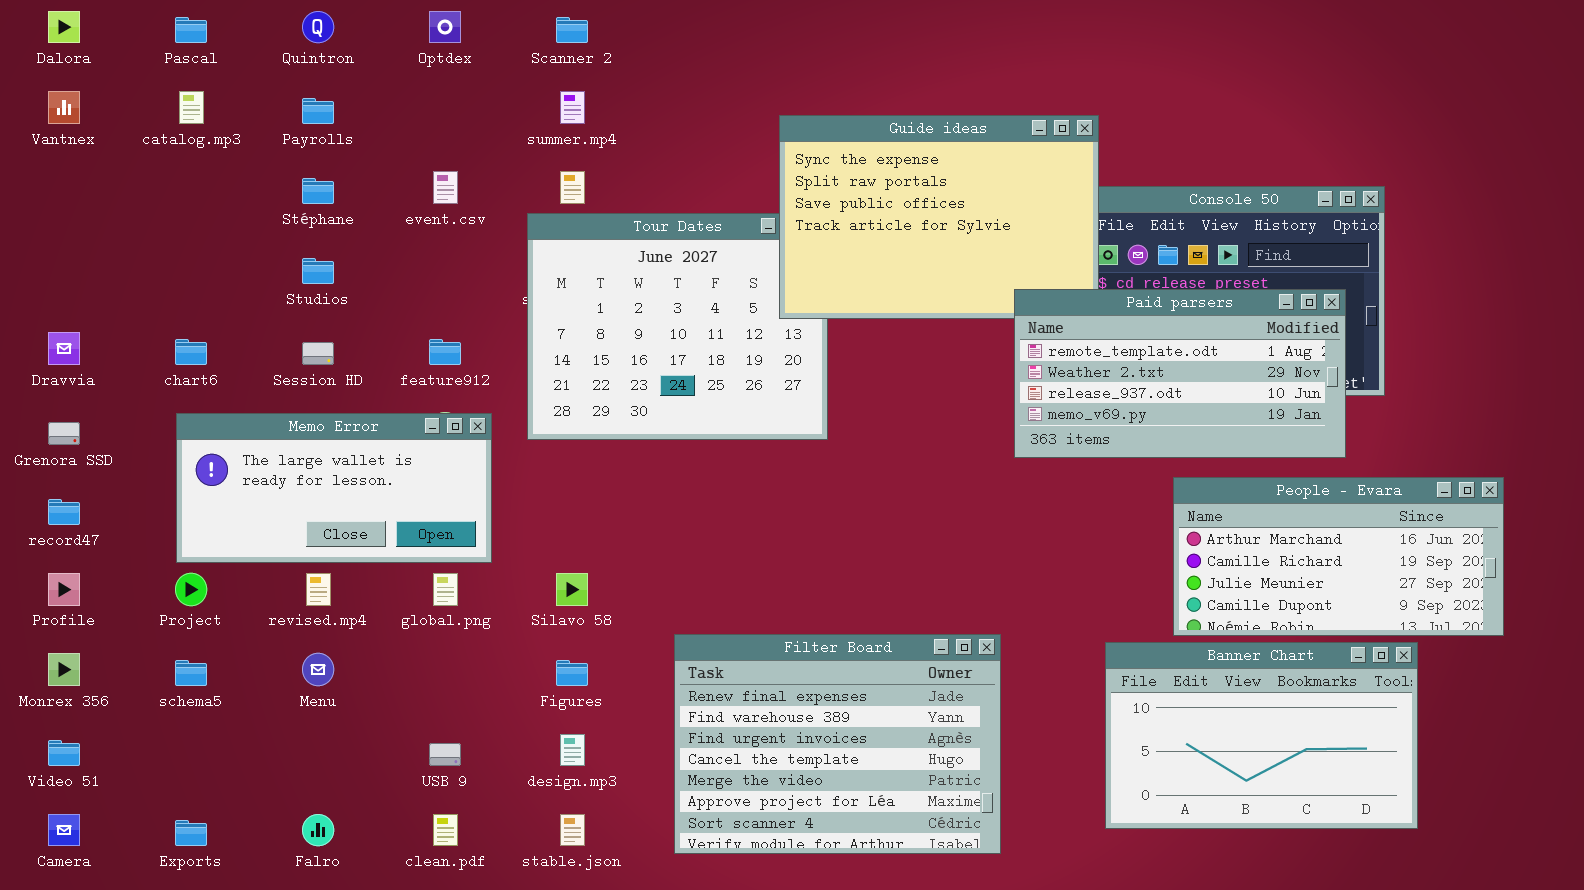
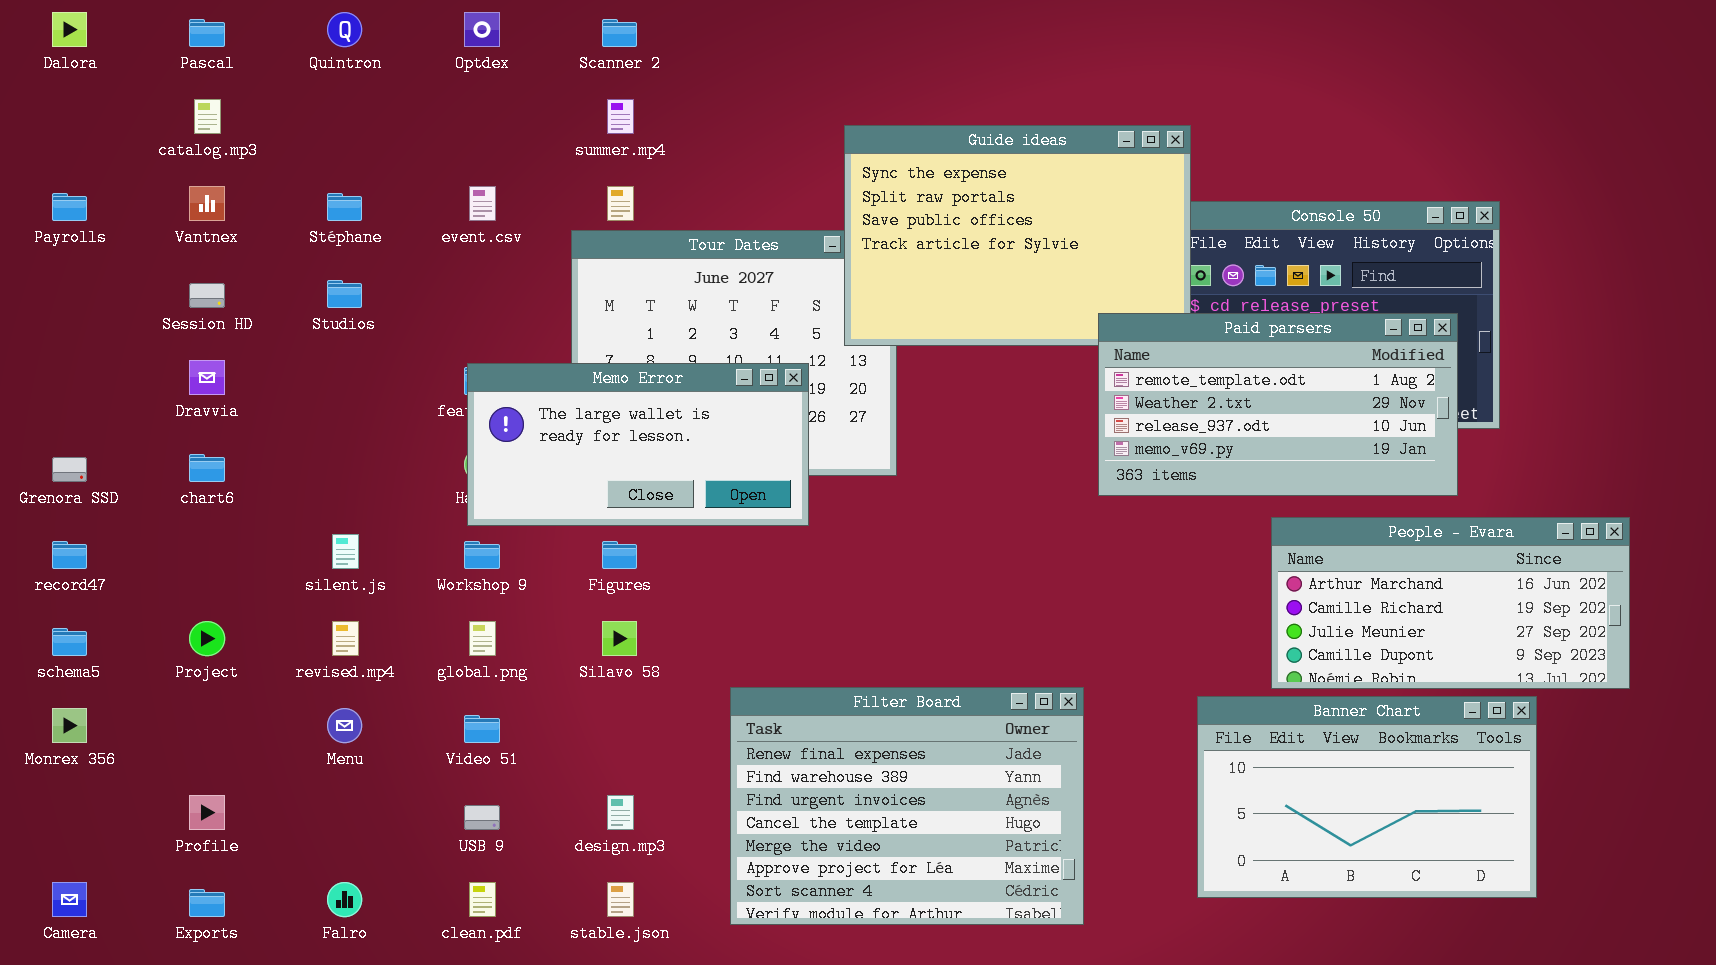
Vantnex: [48,91,80,124] -> [189,186,225,221], moved
Payrolls: [302,98,334,124] -> [52,193,87,221], moved
Dravvia: [48,332,80,365] -> [189,360,225,395], moved
chart6: [175,339,207,365] -> [189,454,225,482], moved
Session HD: [302,342,334,365] -> [189,283,225,308], moved
Memo Error: [176,413,492,563] -> [467,363,809,526], moved
Profile: [48,573,80,606] -> [189,795,225,830], moved
schema5: [175,660,207,686] -> [52,628,87,656], moved
Figures: [556,660,588,686] -> [602,541,637,569], moved
Video 51: [48,740,80,766] -> [464,715,500,743], moved

